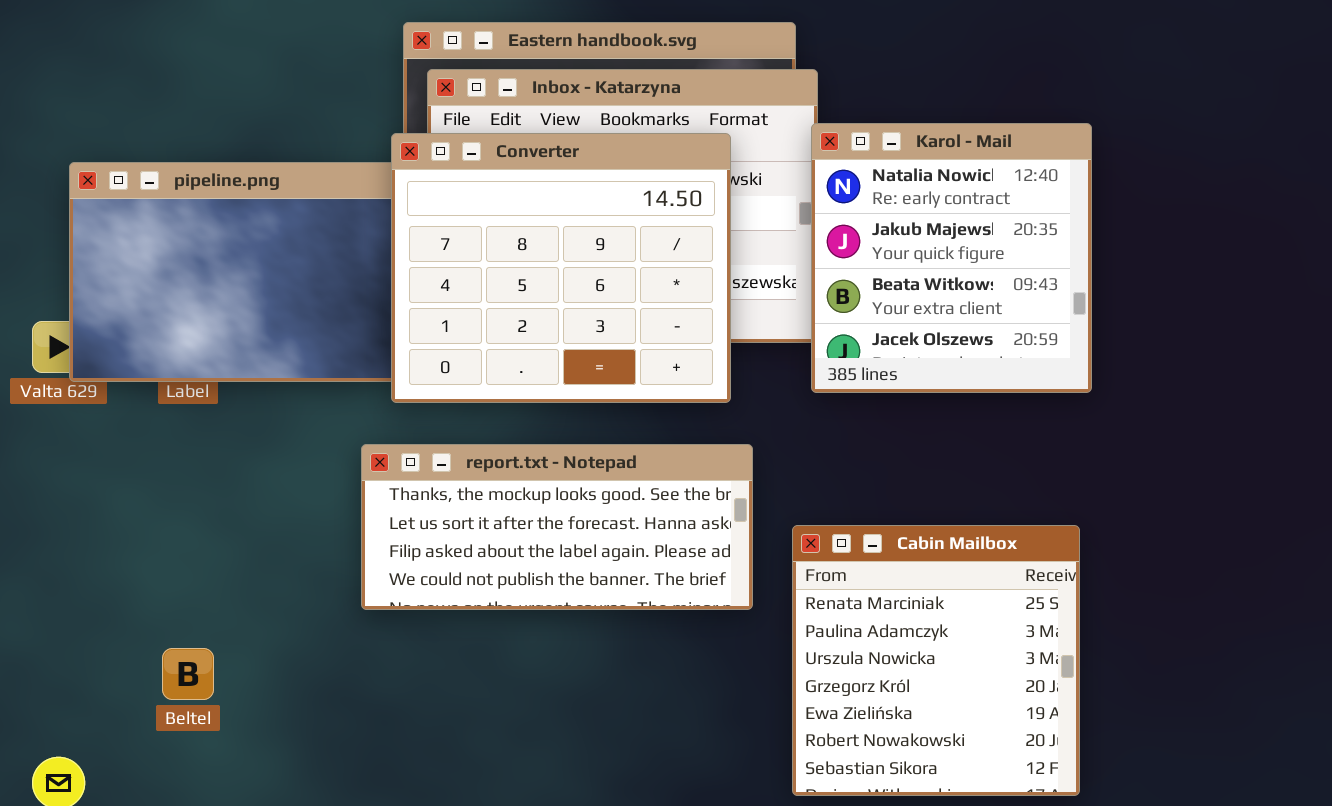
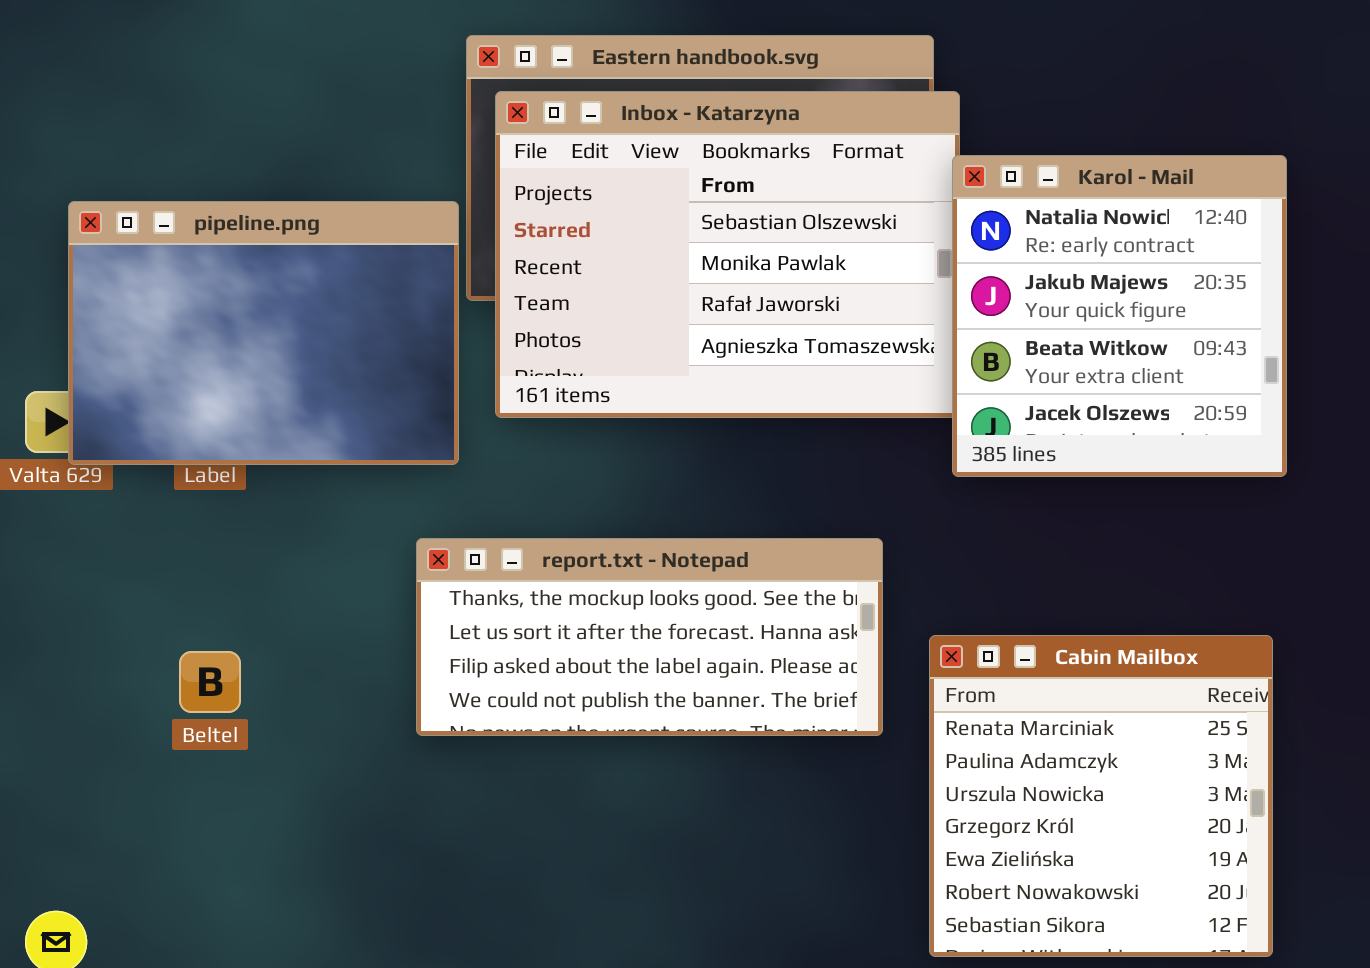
Converter: [391,133,731,403] -> none, closed
Beltel: [162,648,214,700] -> [179,651,241,713], moved

